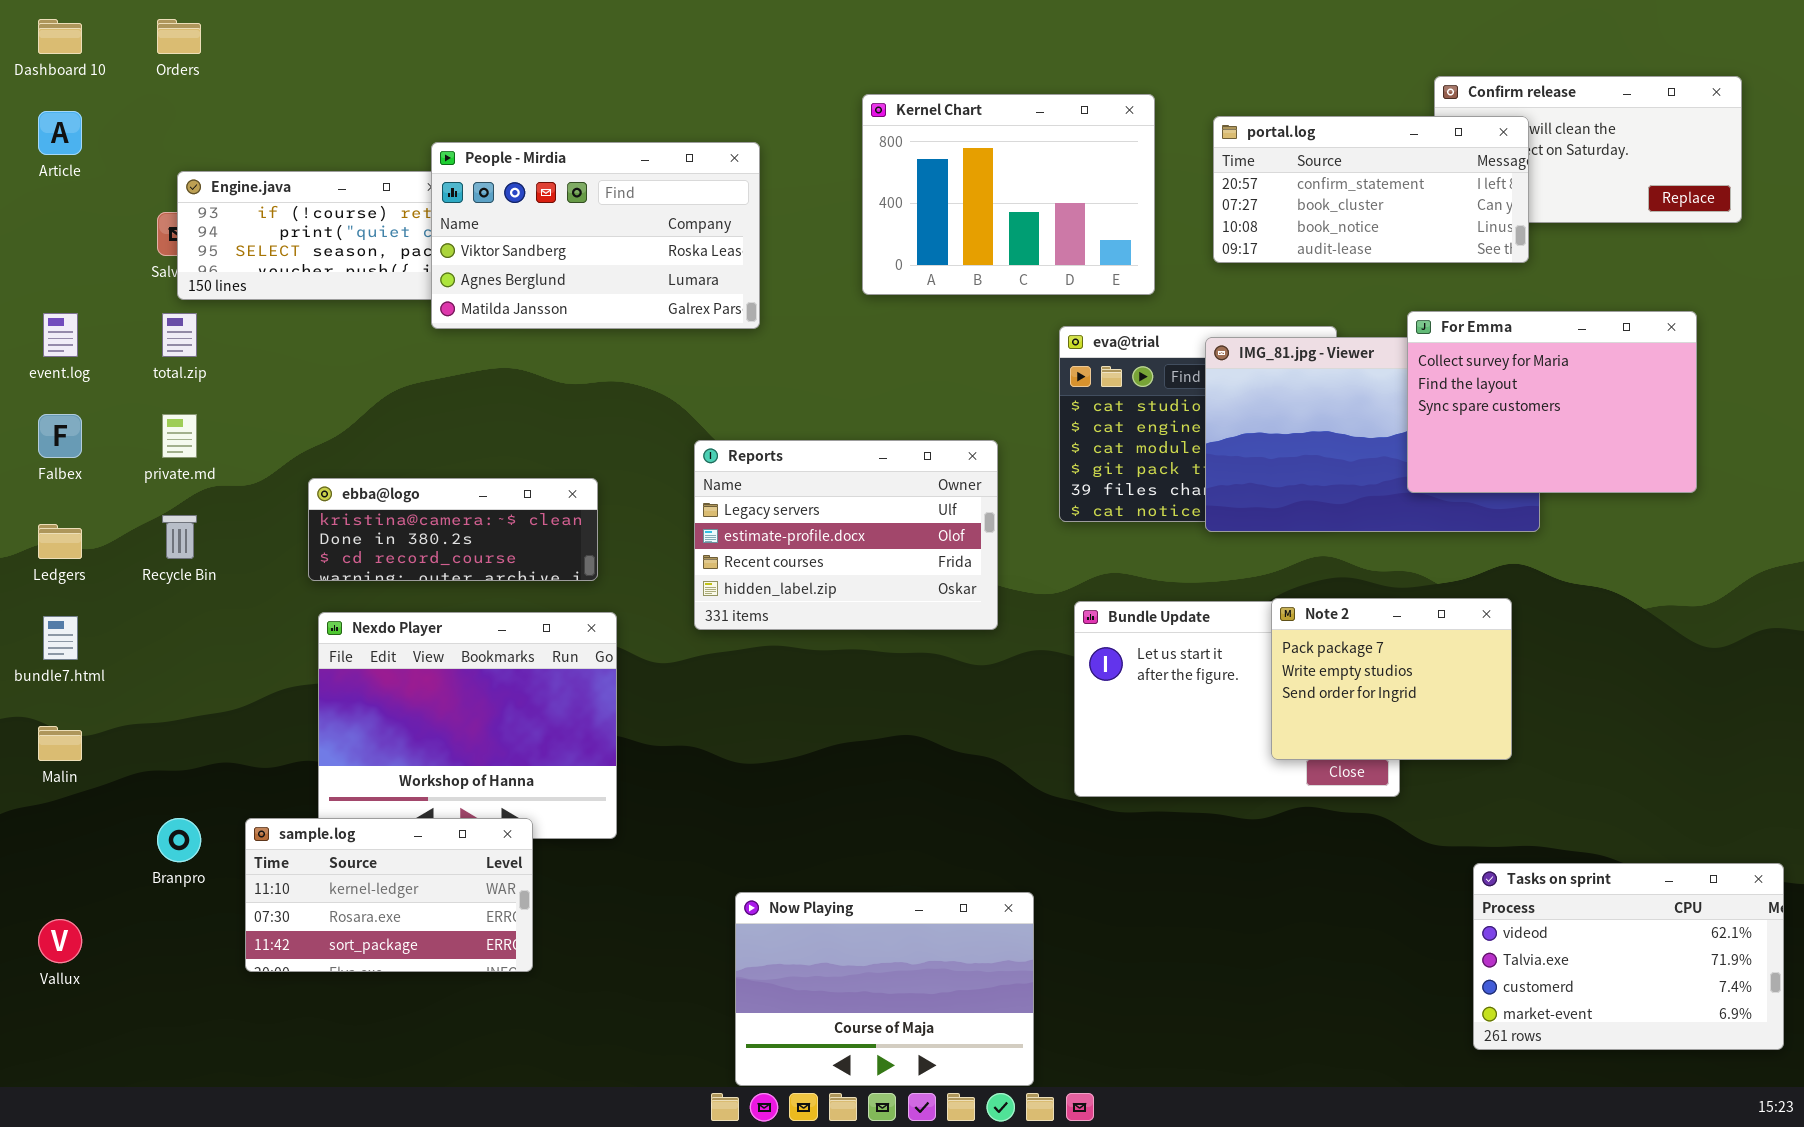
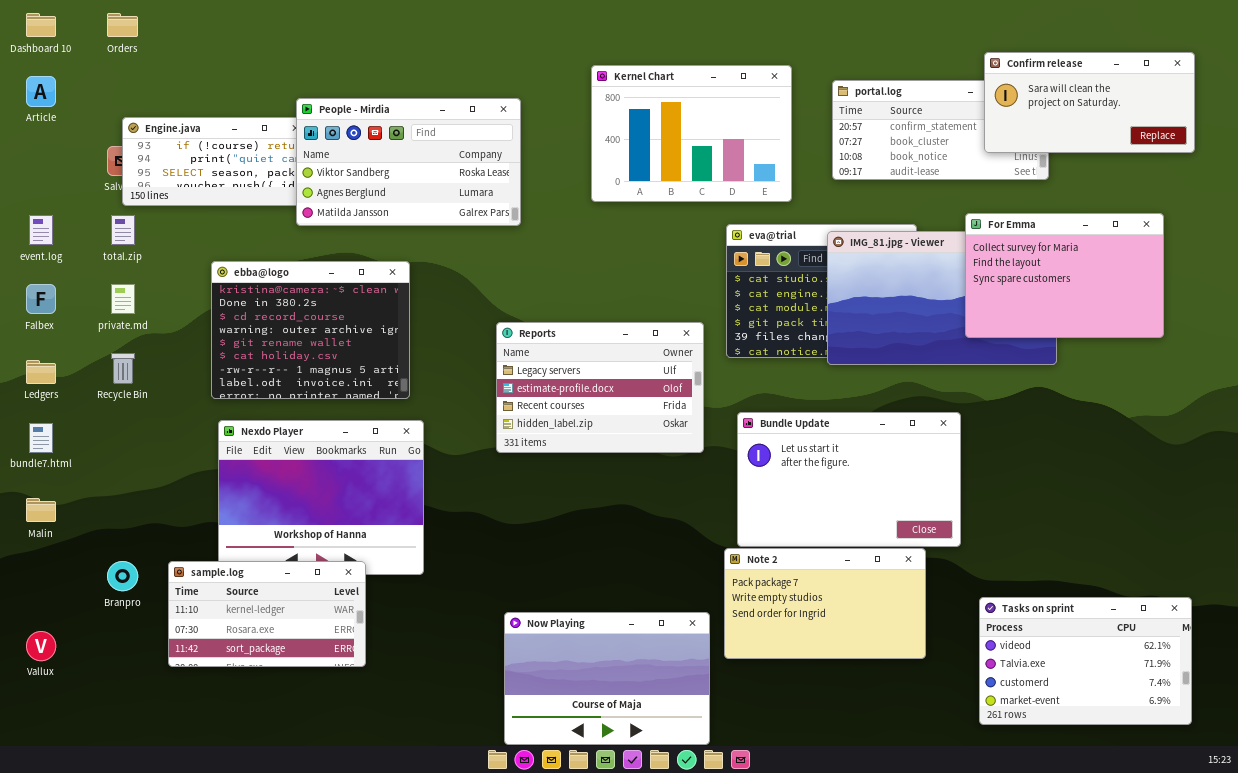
Confirm release: [1434,76,1742,223] -> [984,52,1195,153], raised
Reports: [694,440,998,630] -> [496,322,704,453], moved
ebba@logo: [308,478,598,581] -> [211,261,410,399], resized
Note 2: [1271,598,1512,760] -> [724,548,926,659], moved, resized
Tasks on sprint: [1473,863,1784,1050] -> [979,597,1192,725], moved

